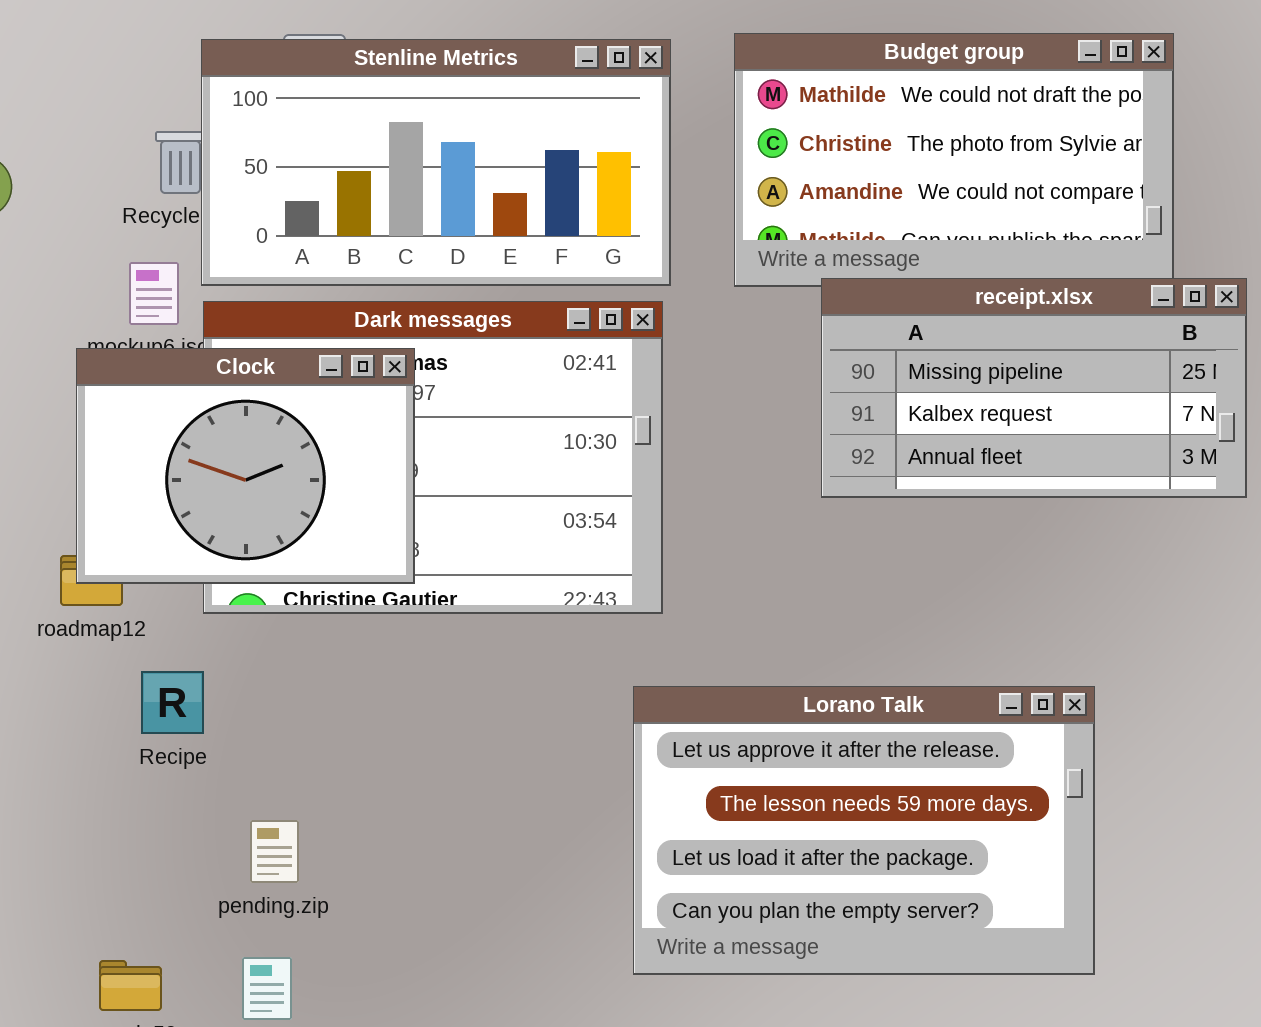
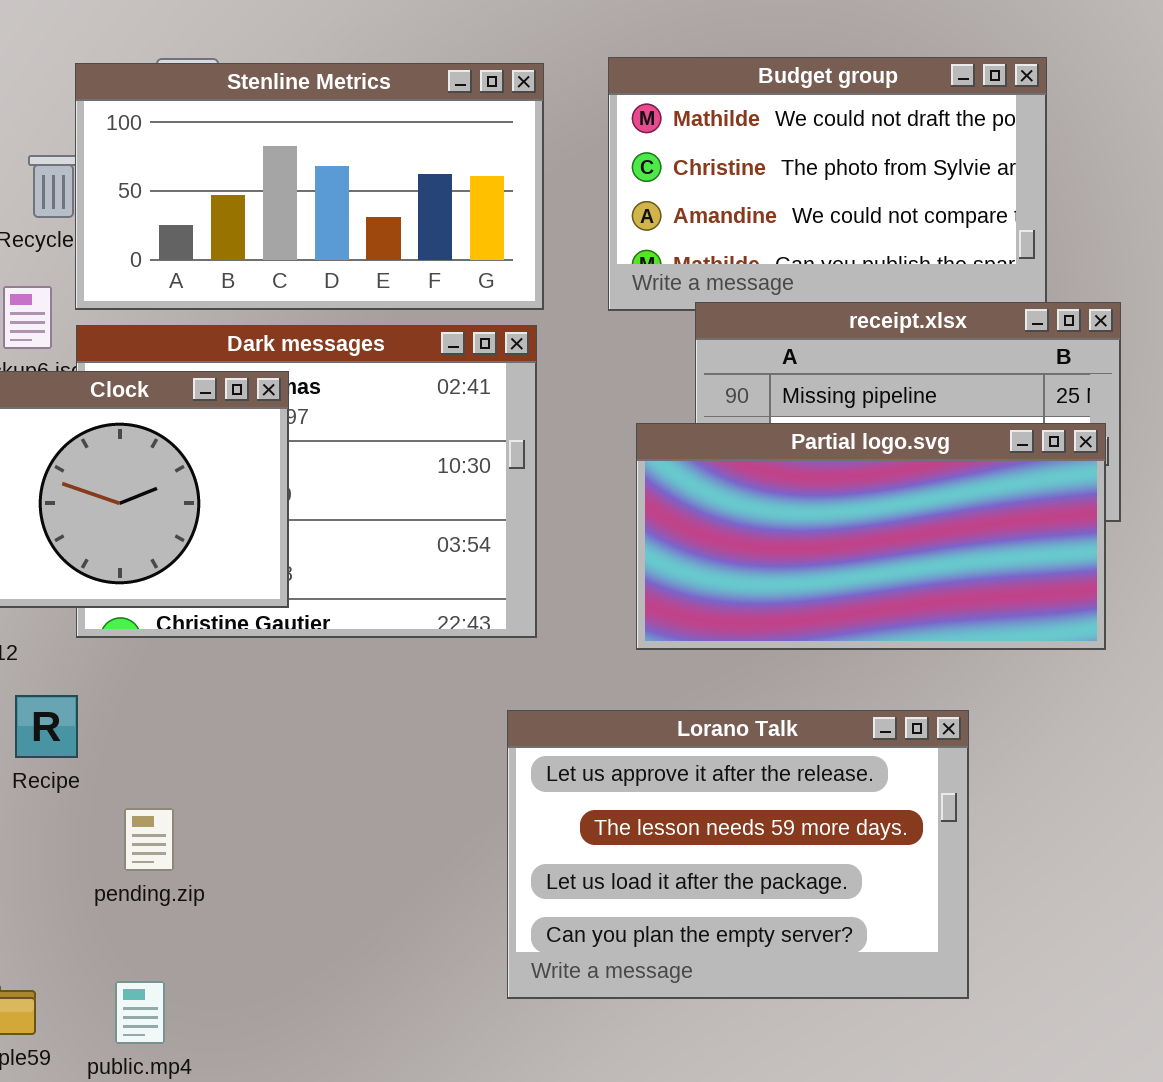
Partial logo.svg: none -> [636,423,1106,650], opened
pending.zip: [250,820,299,883] -> [124,808,174,871], moved

